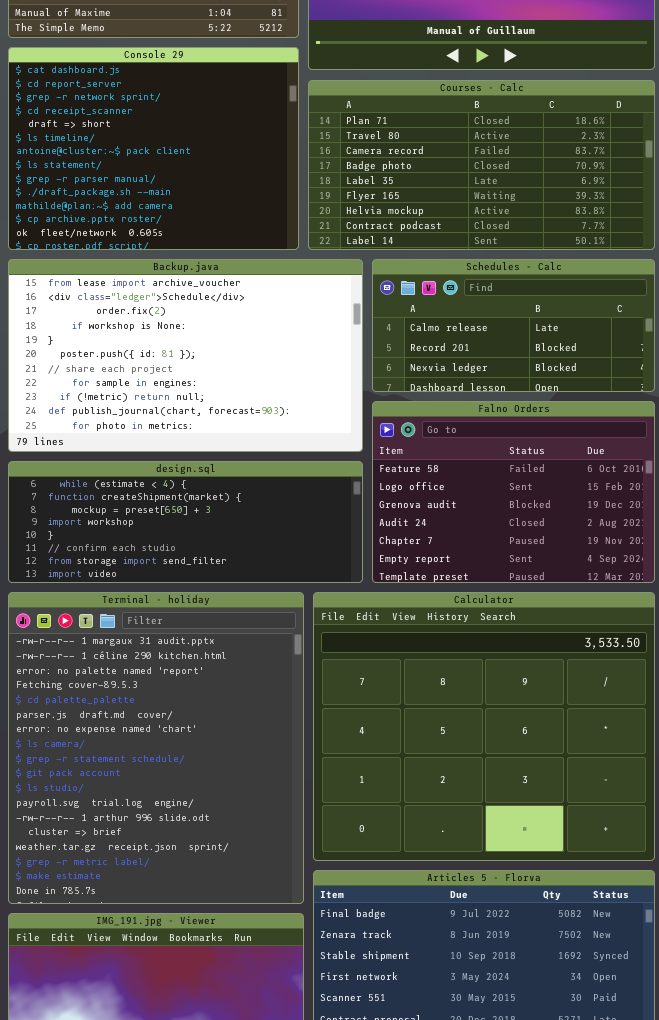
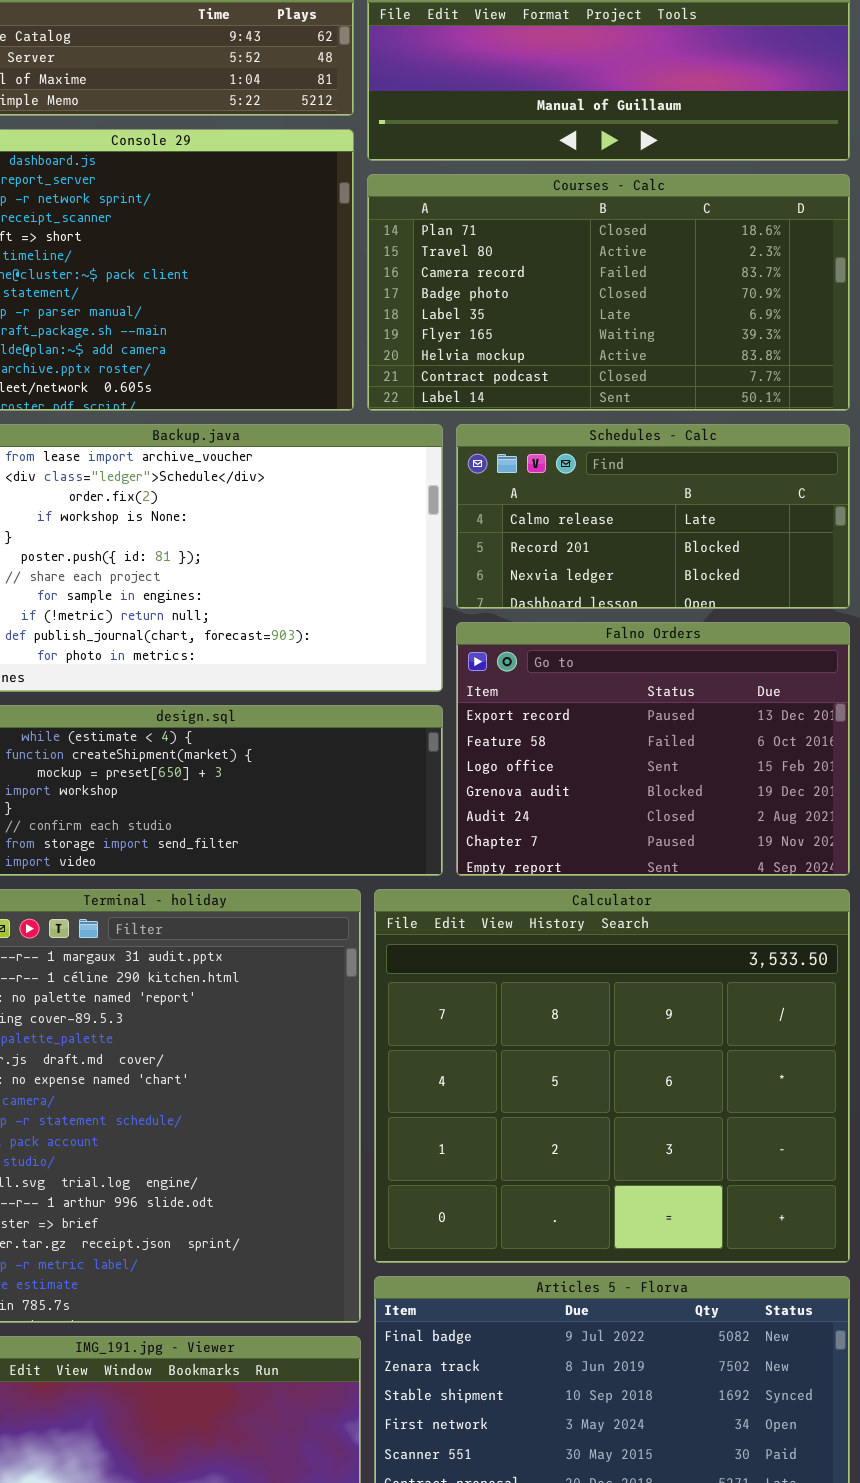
Falno Orders: [372,401,655,583] -> [456,622,850,876], scrolled up 1 row

